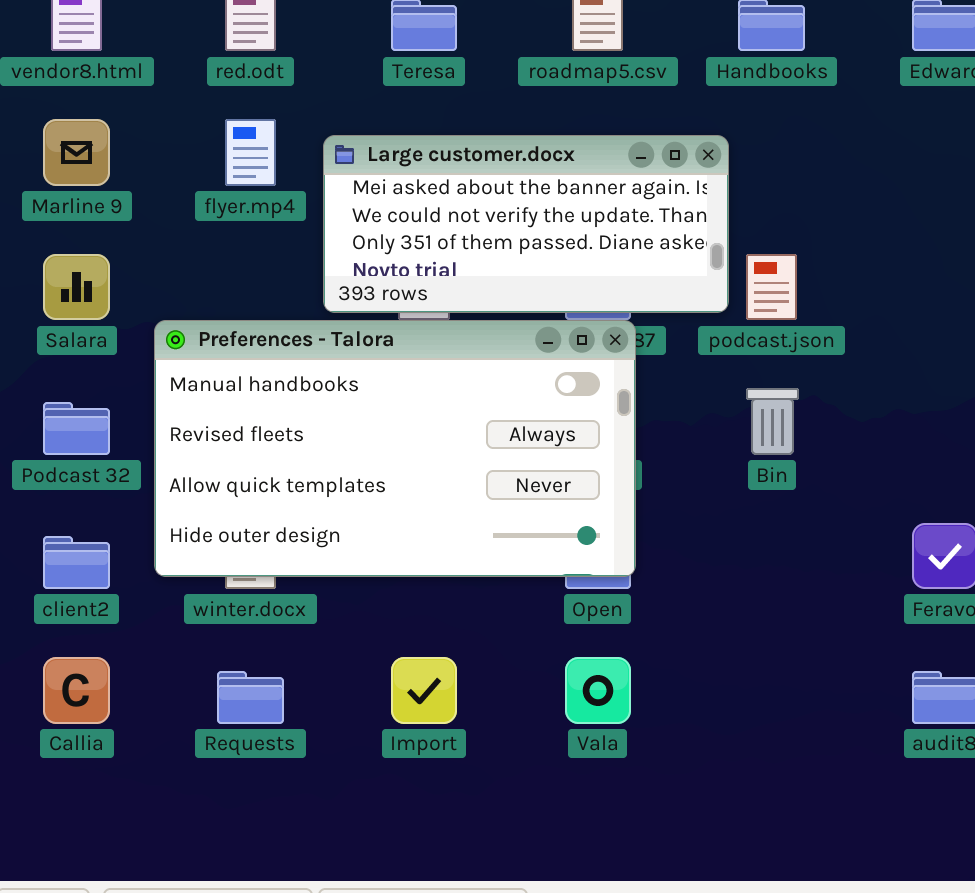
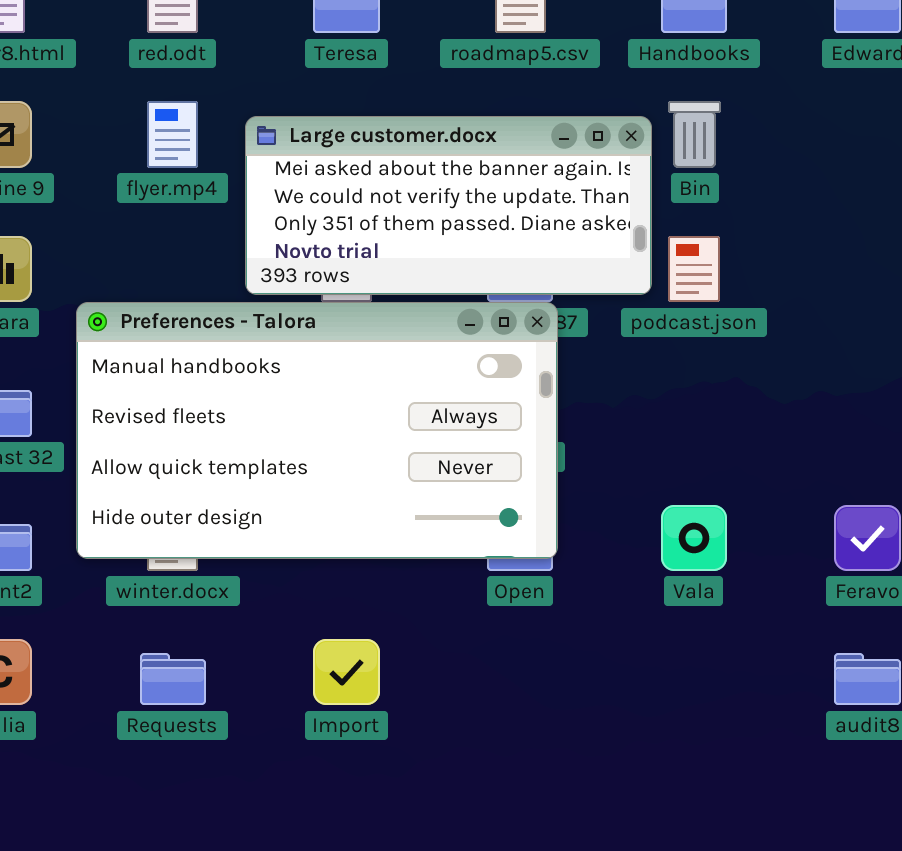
Bin: [746,388,799,455] -> [668,101,721,168], moved
Vala: [565,657,631,724] -> [661,505,727,571], moved

